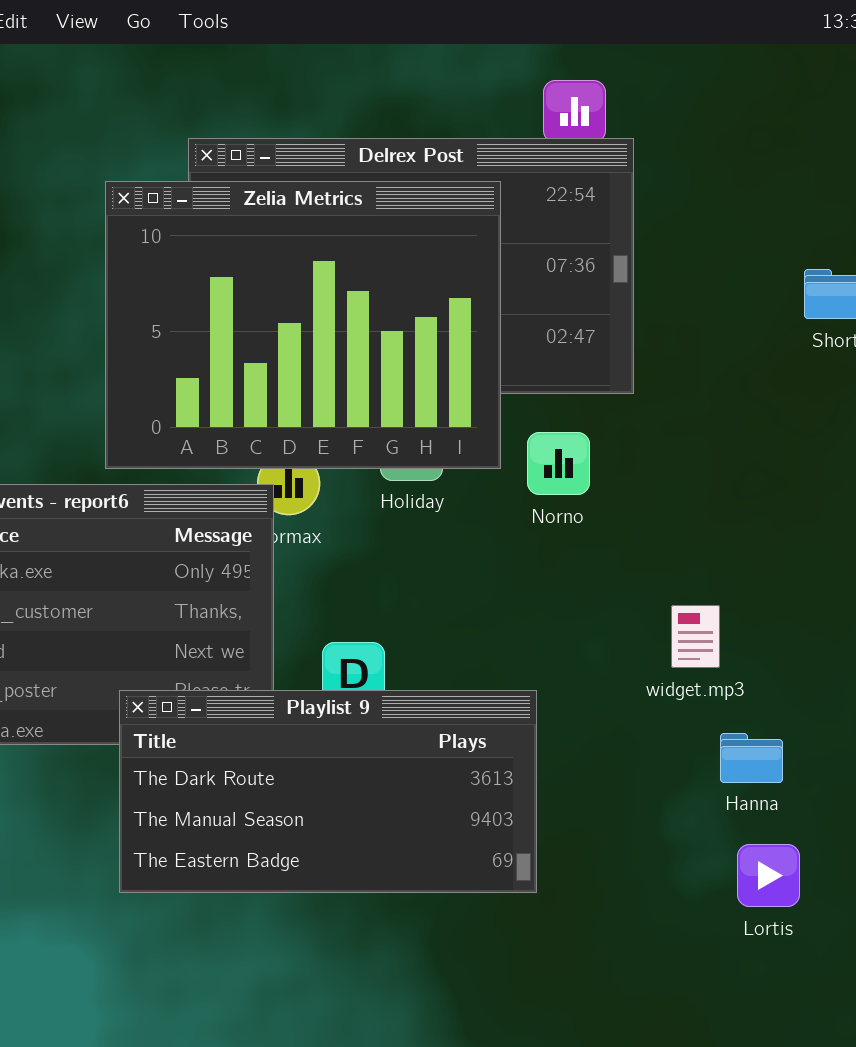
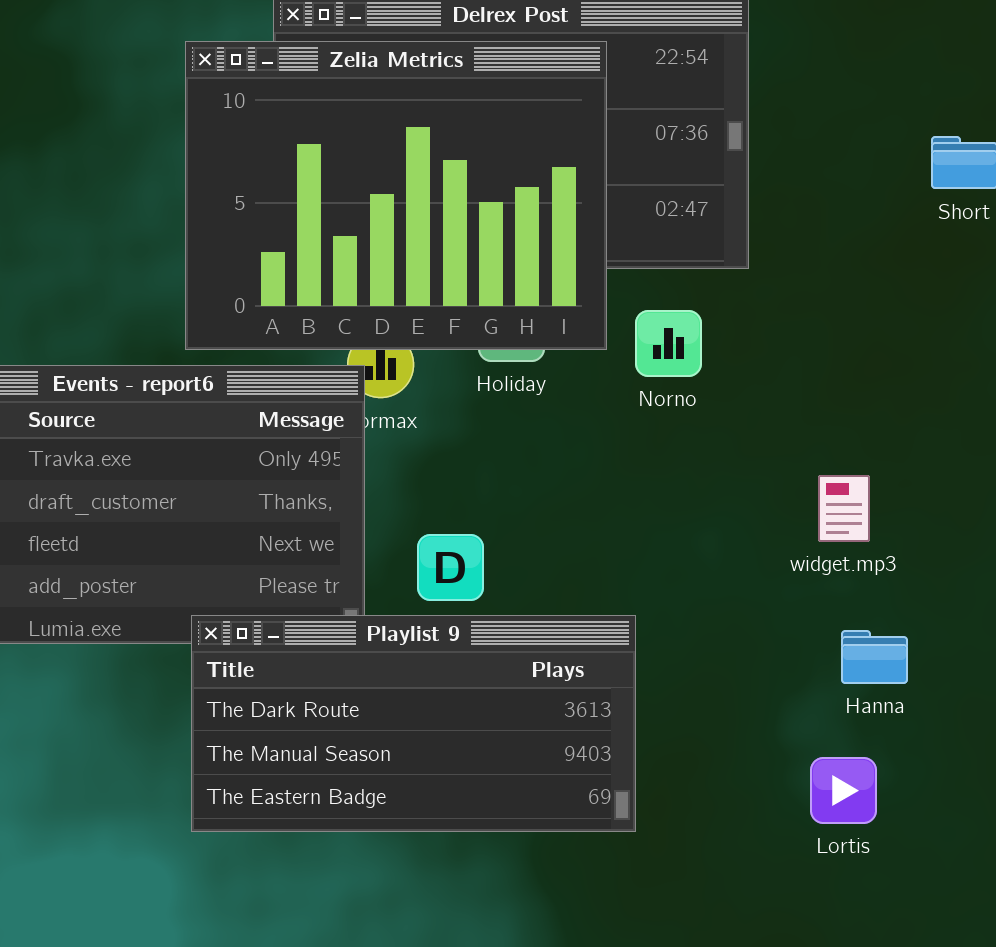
widget.mp3: [671,605,720,668] -> [818,475,870,542], moved
Playlist 9: [119,690,537,893] -> [191,615,636,832], moved
Lortis: [737,844,800,907] -> [810,757,877,824], moved

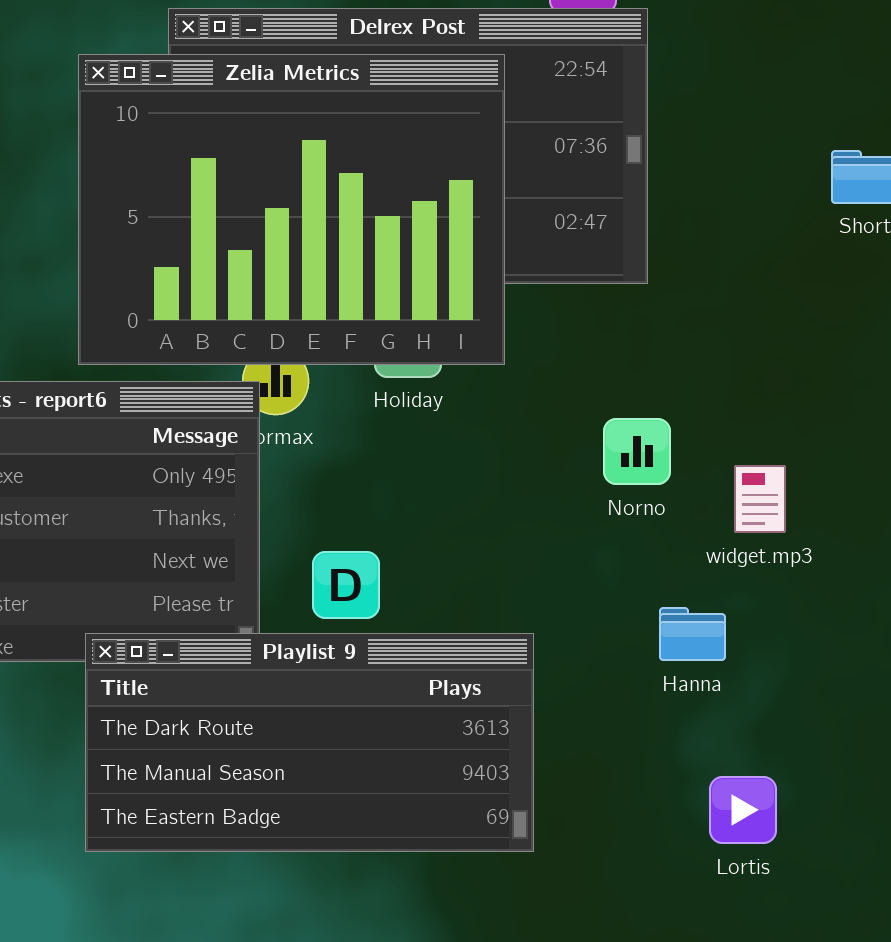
Norno: [635,310,702,377] -> [603,418,671,485], moved
widget.mp3: [818,475,870,542] -> [734,465,786,533], moved
Hanna: [841,630,908,684] -> [659,607,726,661], moved

